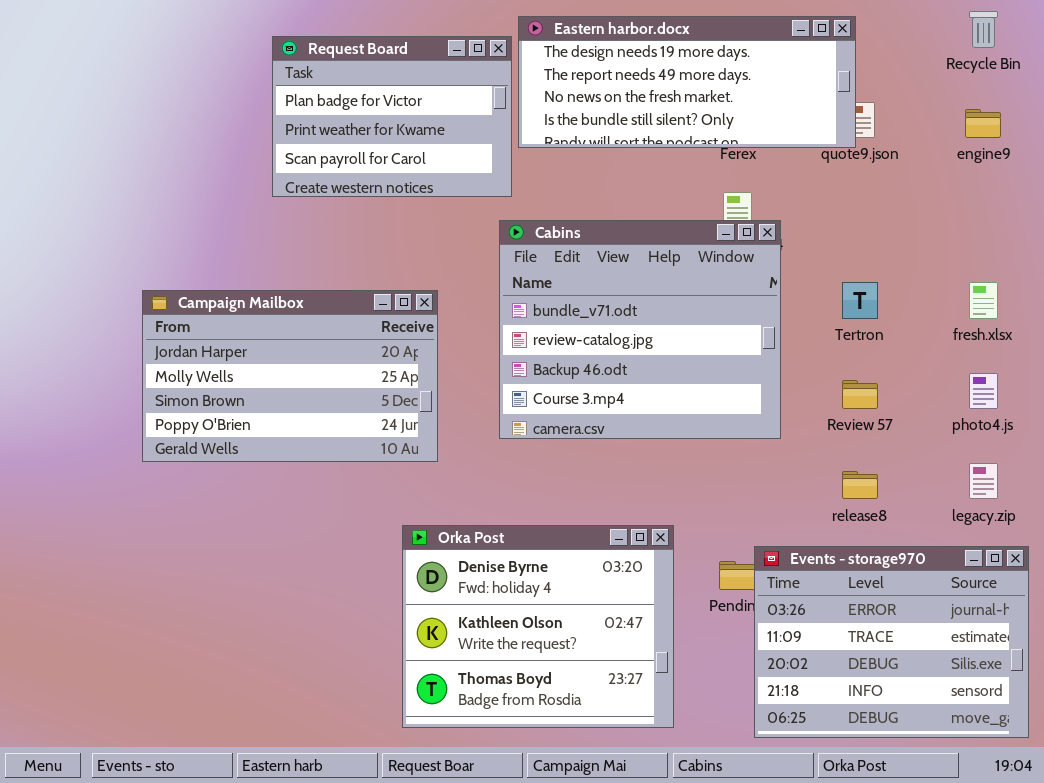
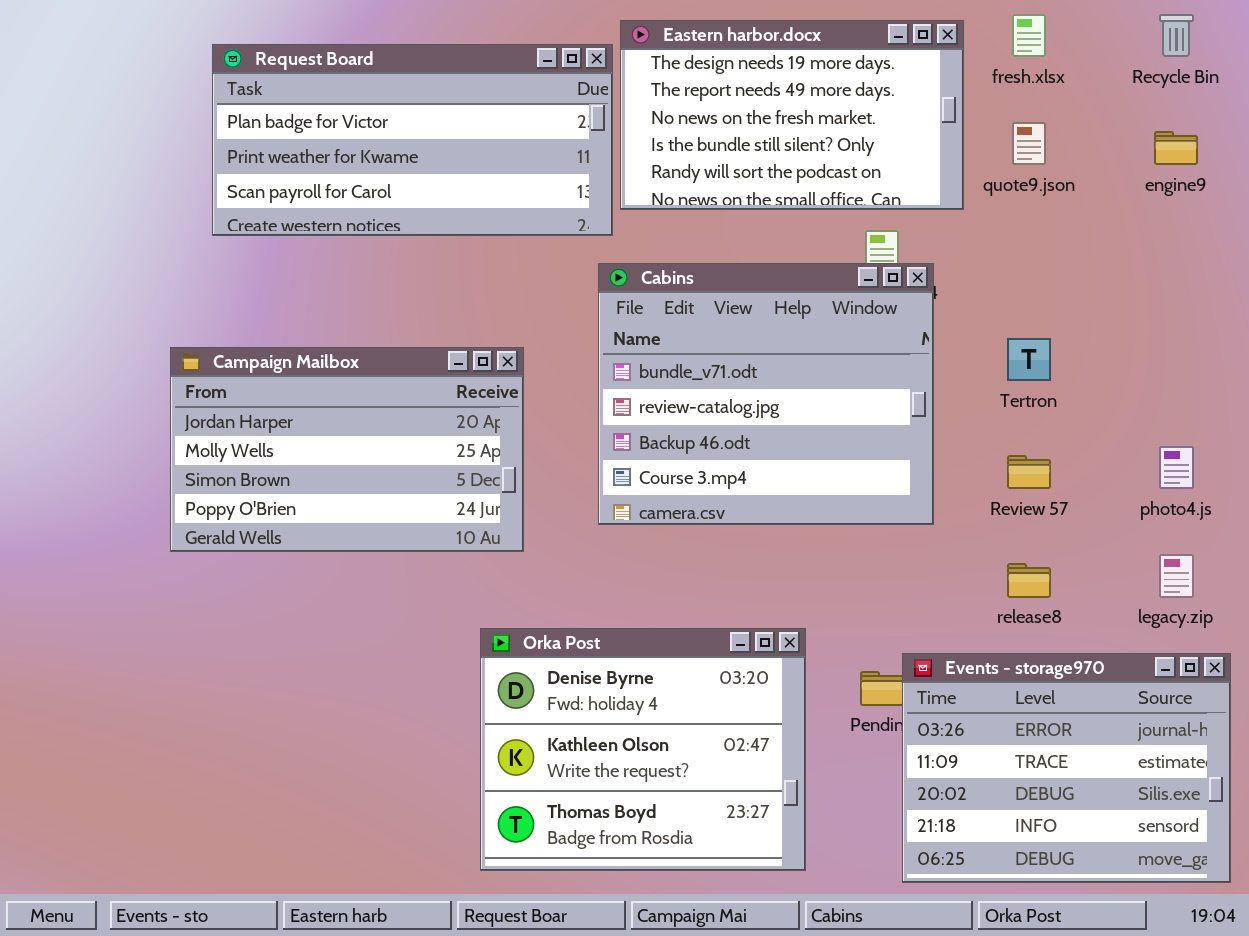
Eastern harbor.docx: [518,16,856,148] -> [620,20,964,210], resized
Request Board: [272,36,512,197] -> [212,44,613,236], resized
fresh.xlsx: [969,282,998,319] -> [1012,14,1046,57], moved

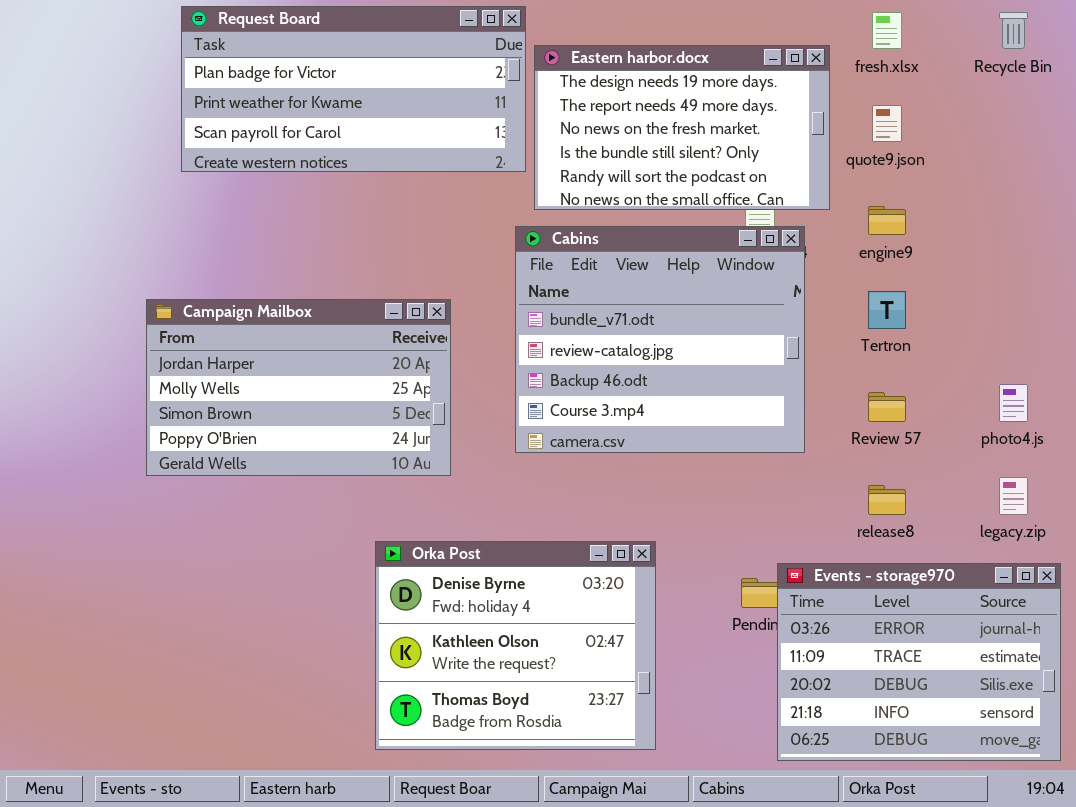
Eastern harbor.docx: [620,20,964,210] -> [534,45,830,210], moved
Request Board: [212,44,613,236] -> [181,6,526,172], moved
engine9: [1154,131,1198,165] -> [868,206,906,235], moved
Orka Post: [480,628,806,871] -> [375,541,656,750], moved

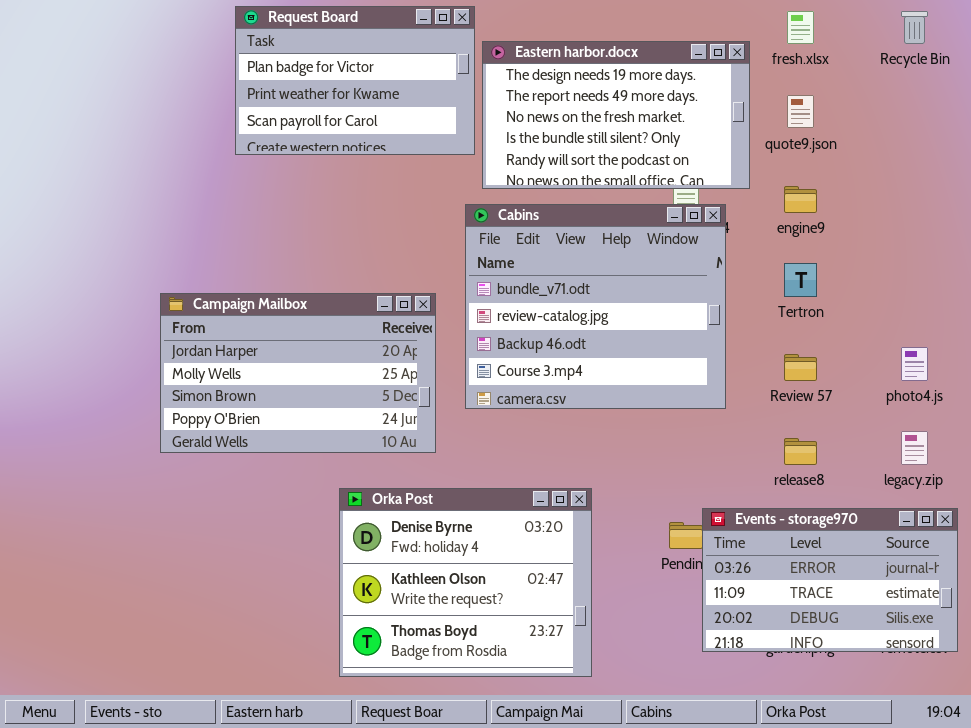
Request Board: [181,6,526,172] -> [235,6,475,155], resized
Campaign Mailbox: [146,299,451,476] -> [160,293,436,453], moved
Events - storage970: [777,563,1061,761] -> [702,508,958,652], resized

